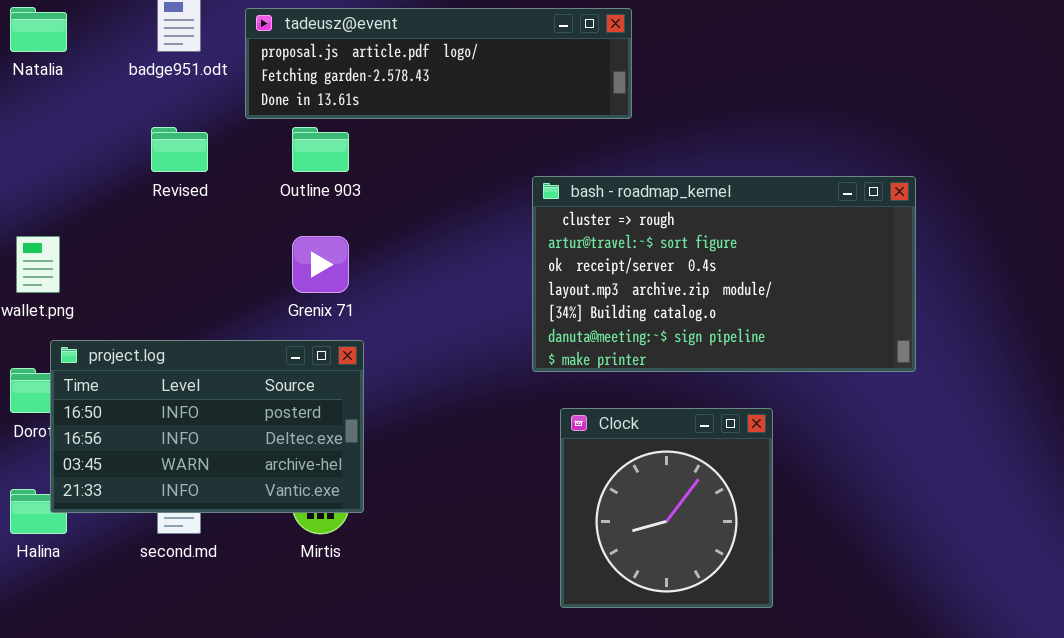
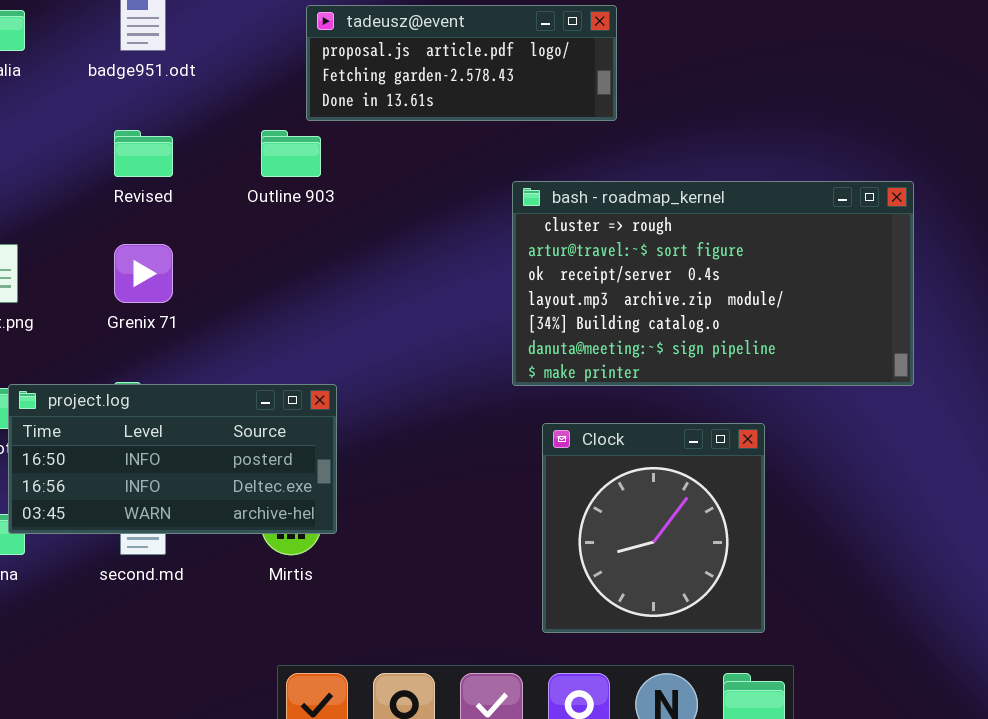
tadeusz@event: [245,8,632,119] -> [306,5,617,121], resized
Grenix 71: [292,236,349,293] -> [114,244,173,303], moved
project.log: [50,340,364,513] -> [8,384,337,534], resized

